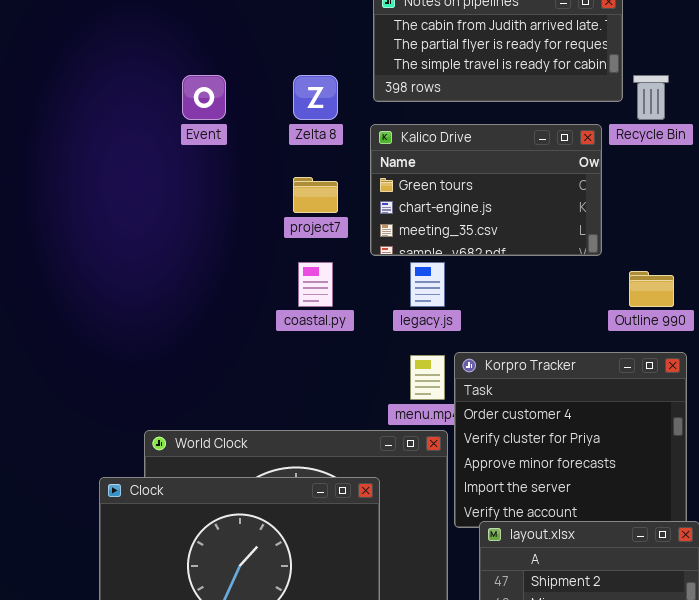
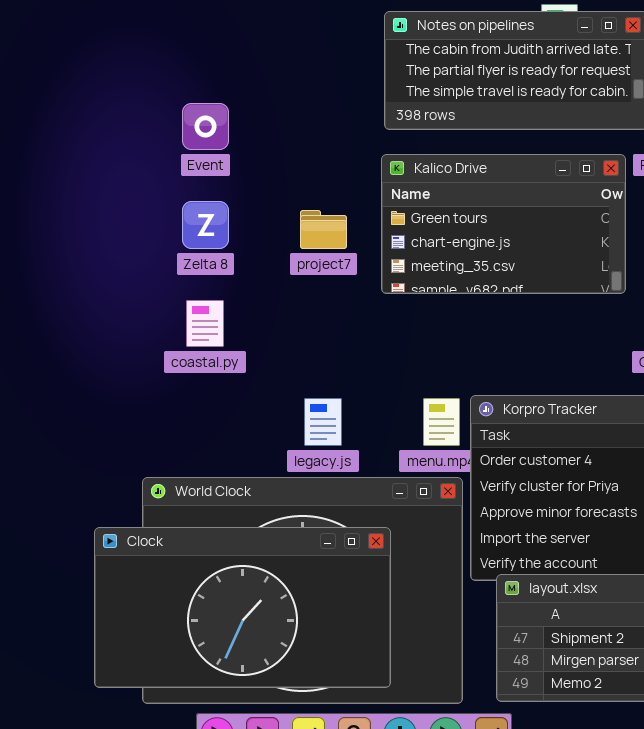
Zelta 8: [293,75,338,120] -> [182,201,229,249], moved
coastal.py: [298,262,333,307] -> [186,300,224,347], moved
legacy.js: [410,262,445,307] -> [304,398,342,446], moved

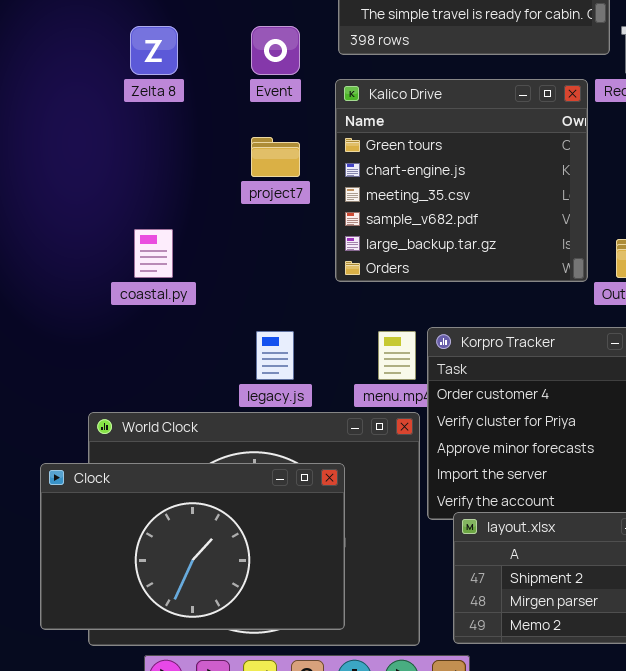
Event: [182,103,229,150] -> [251,26,300,75], moved
Kalico Drive: [381,154,626,294] -> [335,79,588,282], resized
Zelta 8: [182,201,229,249] -> [130,26,178,75], moved

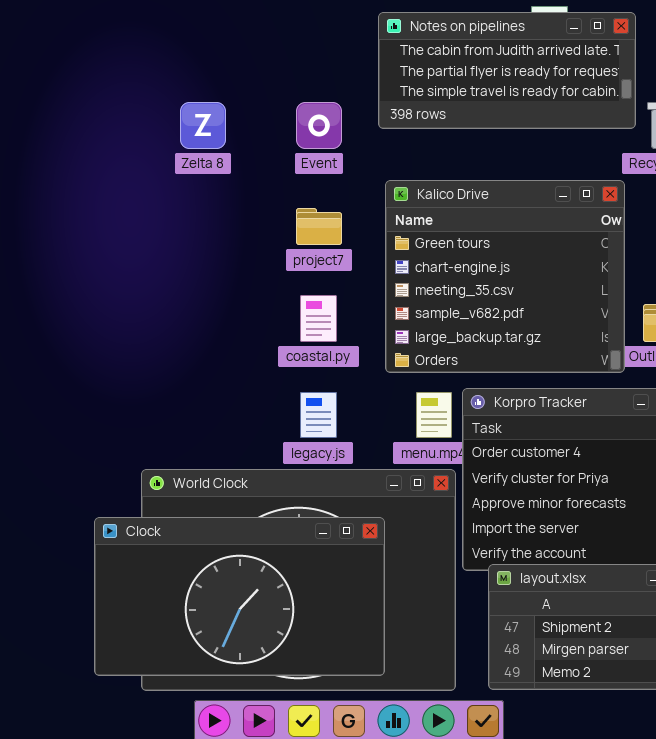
Kalico Drive: [335,79,588,282] -> [385,180,625,373], moved
coastal.py: [134,229,173,278] -> [300,295,337,342], moved

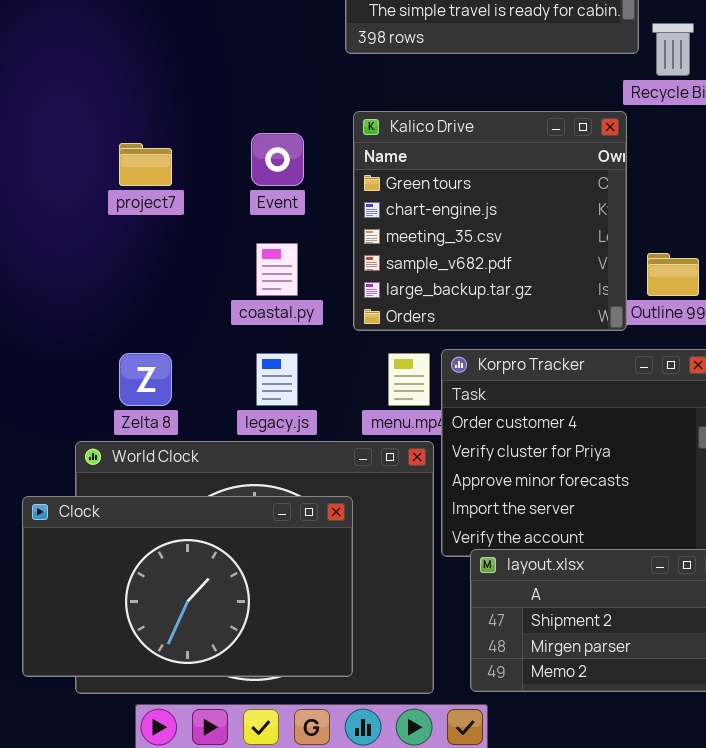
Zelta 8: [180,102,226,149] -> [119,353,172,406], moved
Event: [296,102,342,149] -> [251,133,304,186], moved
project7: [296,208,342,245] -> [119,143,172,186], moved

